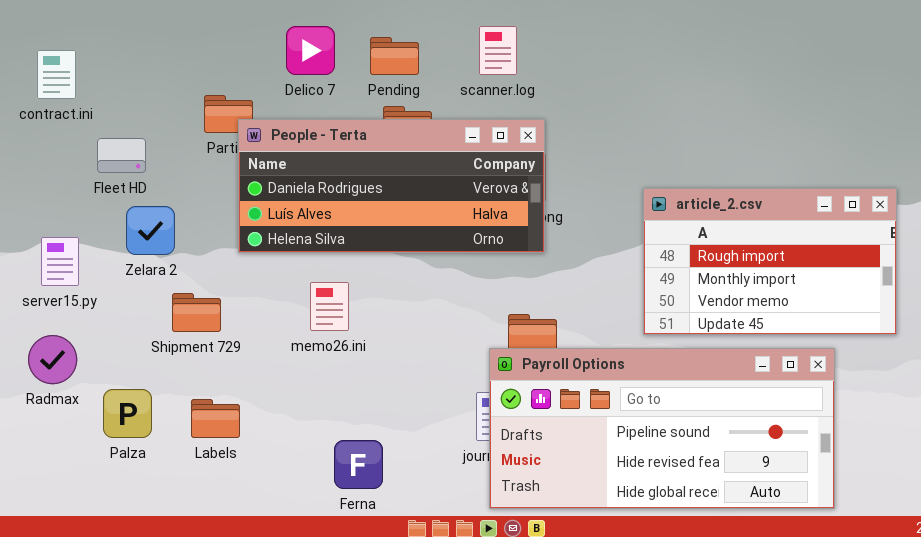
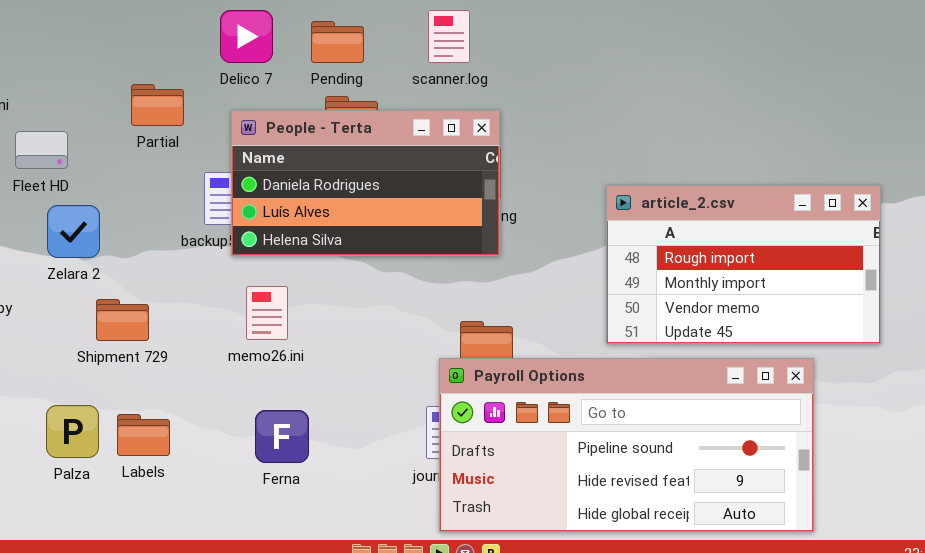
People - Terta: [238,119,545,253] -> [231,110,500,256], resized
Palza: [103,389,152,438] -> [46,405,99,458], moved
Ferna: [334,440,383,489] -> [255,410,309,463], moved

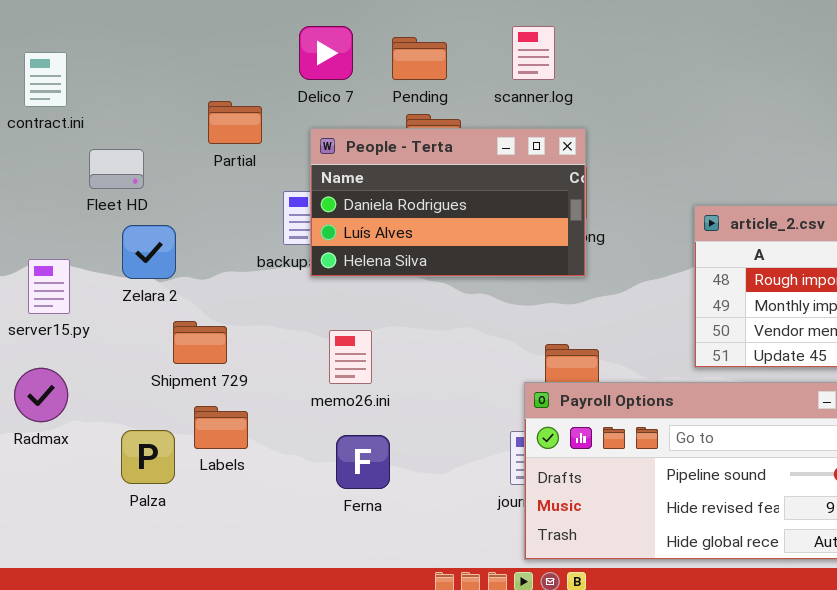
memo26.ini: [246,286,288,340] -> [329,330,372,384], moved
Labels: [117,414,170,456] -> [194,406,248,449], moved

